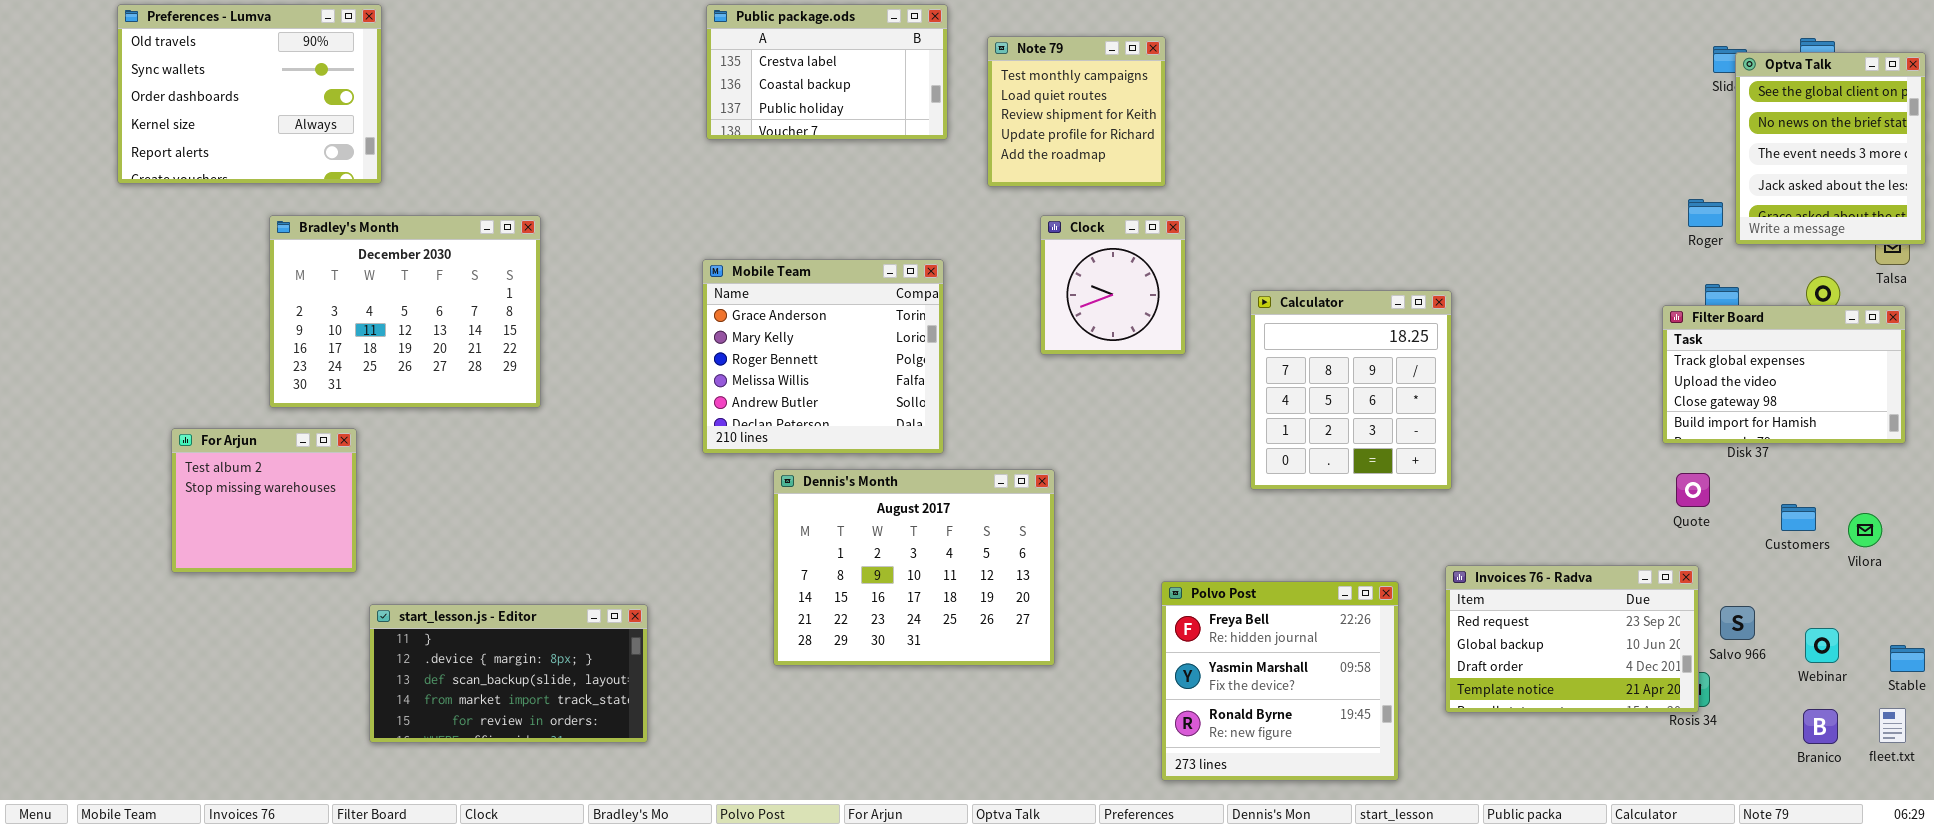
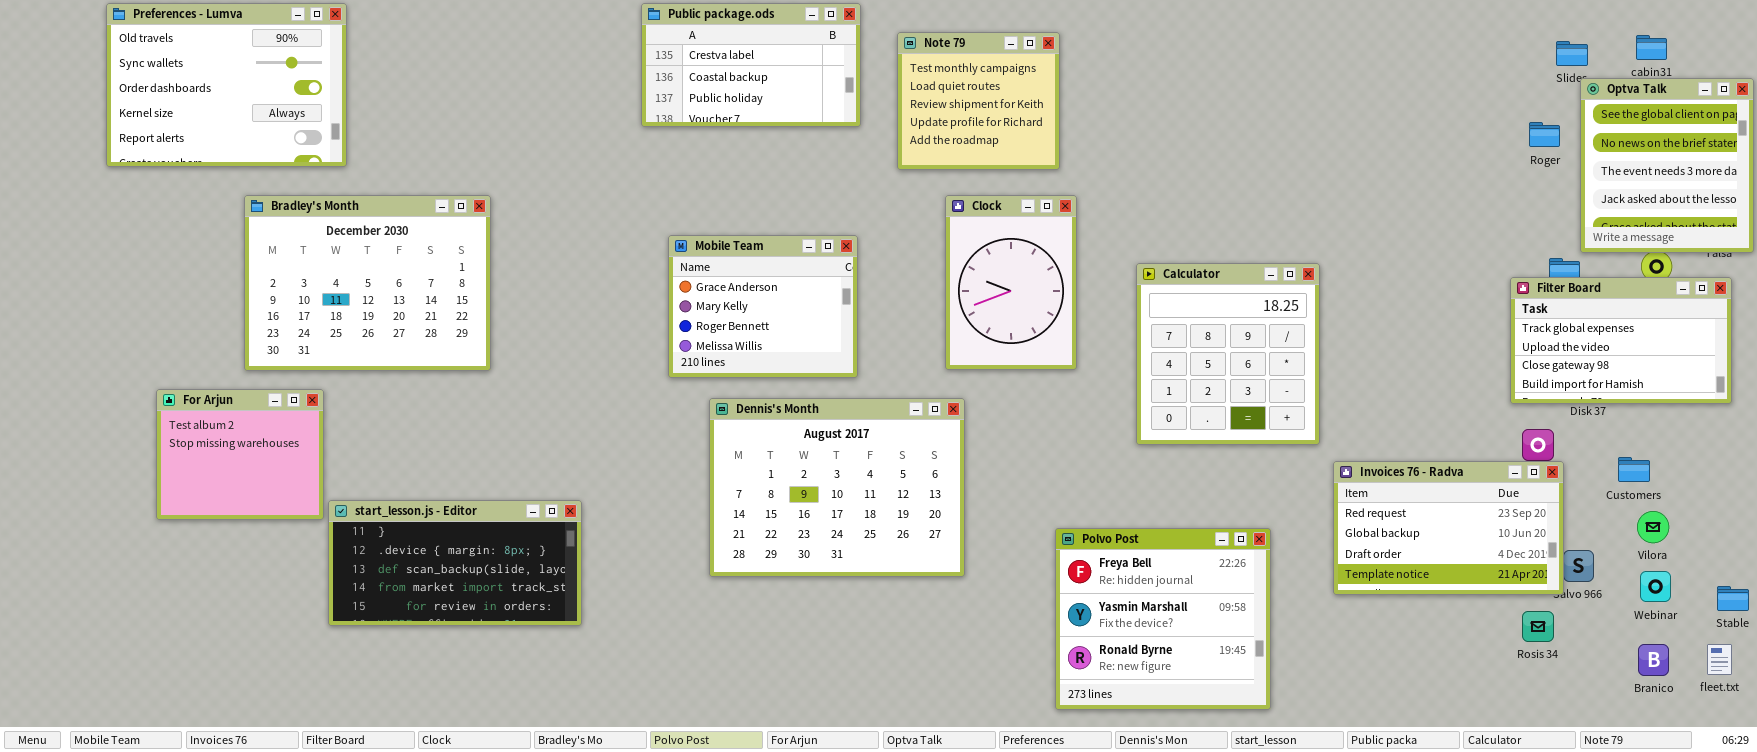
Optva Talk: [1735,52,1926,245] -> [1580,78,1754,253], moved
Roger: [1688,199,1723,227] -> [1529,122,1560,147], moved
Clock: [1040,215,1186,355] -> [945,195,1077,370], resized
Mobile Team: [702,259,944,454] -> [668,235,858,378], resized
Dennis's Month: [773,469,1055,666] -> [709,398,965,577], moved
Vilora: [1848,513,1882,547] -> [1637,511,1669,543], moved
Invoices 76 - Radva: [1445,565,1699,713] -> [1333,461,1564,595], moved
start_lesson.js - Editor: [369,604,648,743] -> [328,500,582,626], moved

